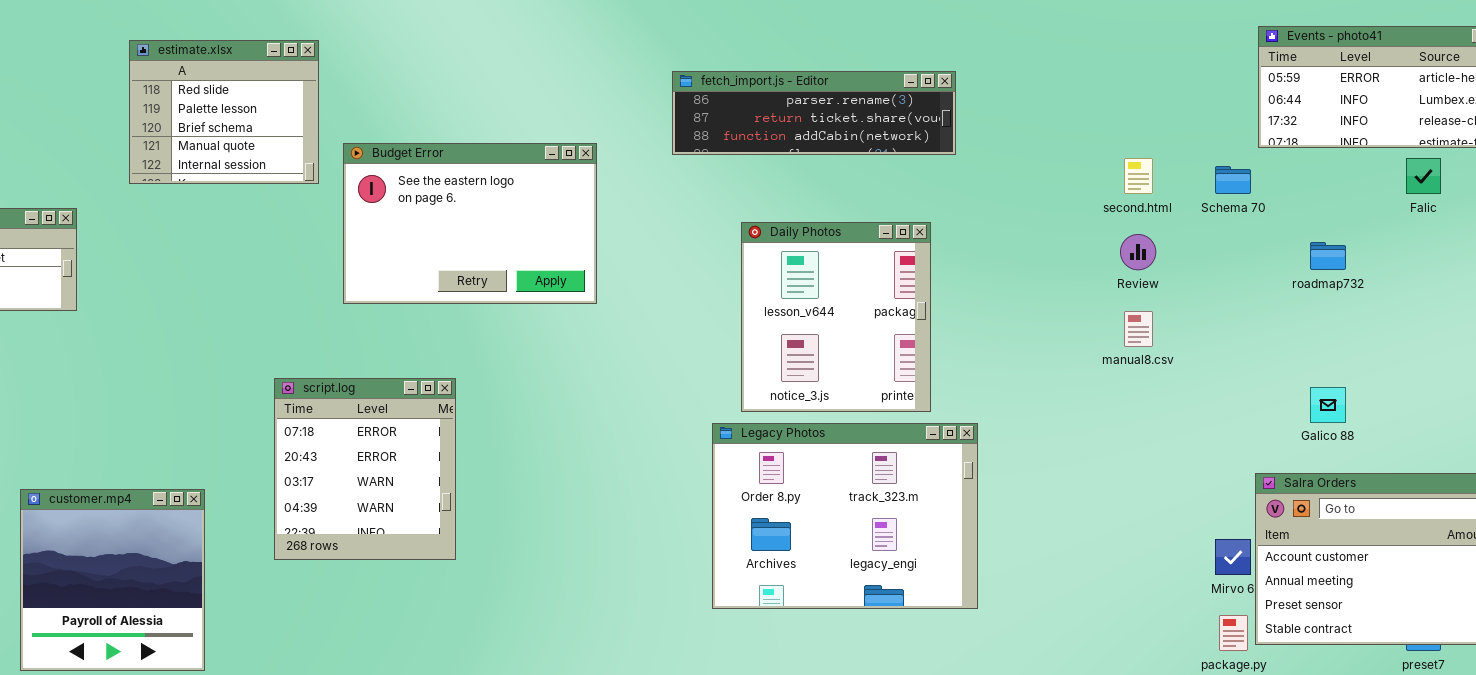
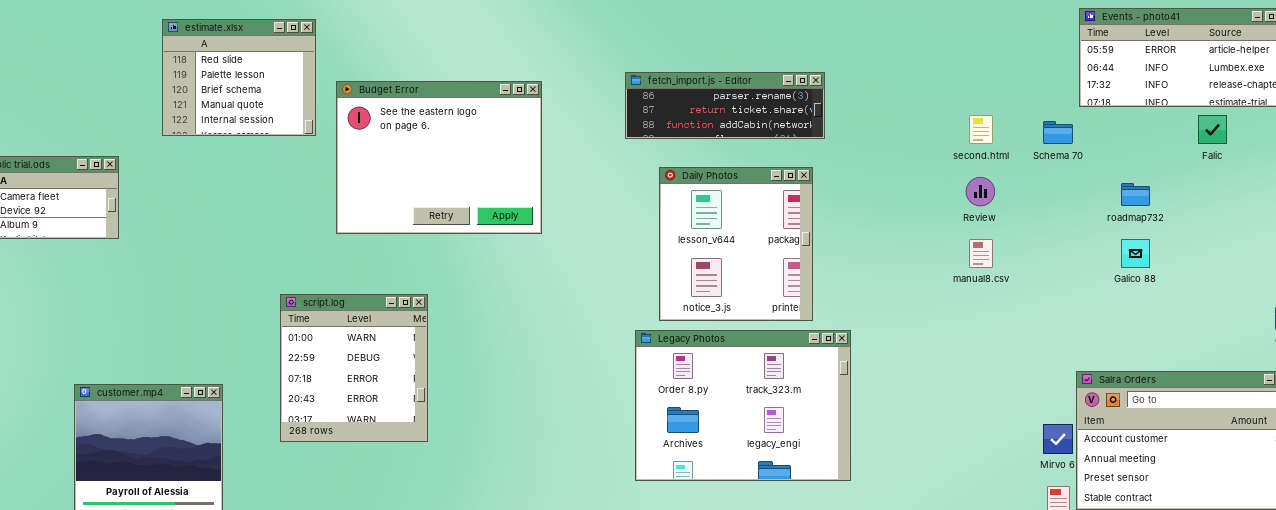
fetch_import.js - Editor: [672,71,956,155] -> [625,72,825,139], moved, resized
Budget Error: [343,143,597,304] -> [336,81,542,234], resized
script.log: [274,378,456,560] -> [280,294,428,442], scrolled up 2 rows
Galico 88: [1310,387,1346,423] -> [1121,239,1150,268], moved

